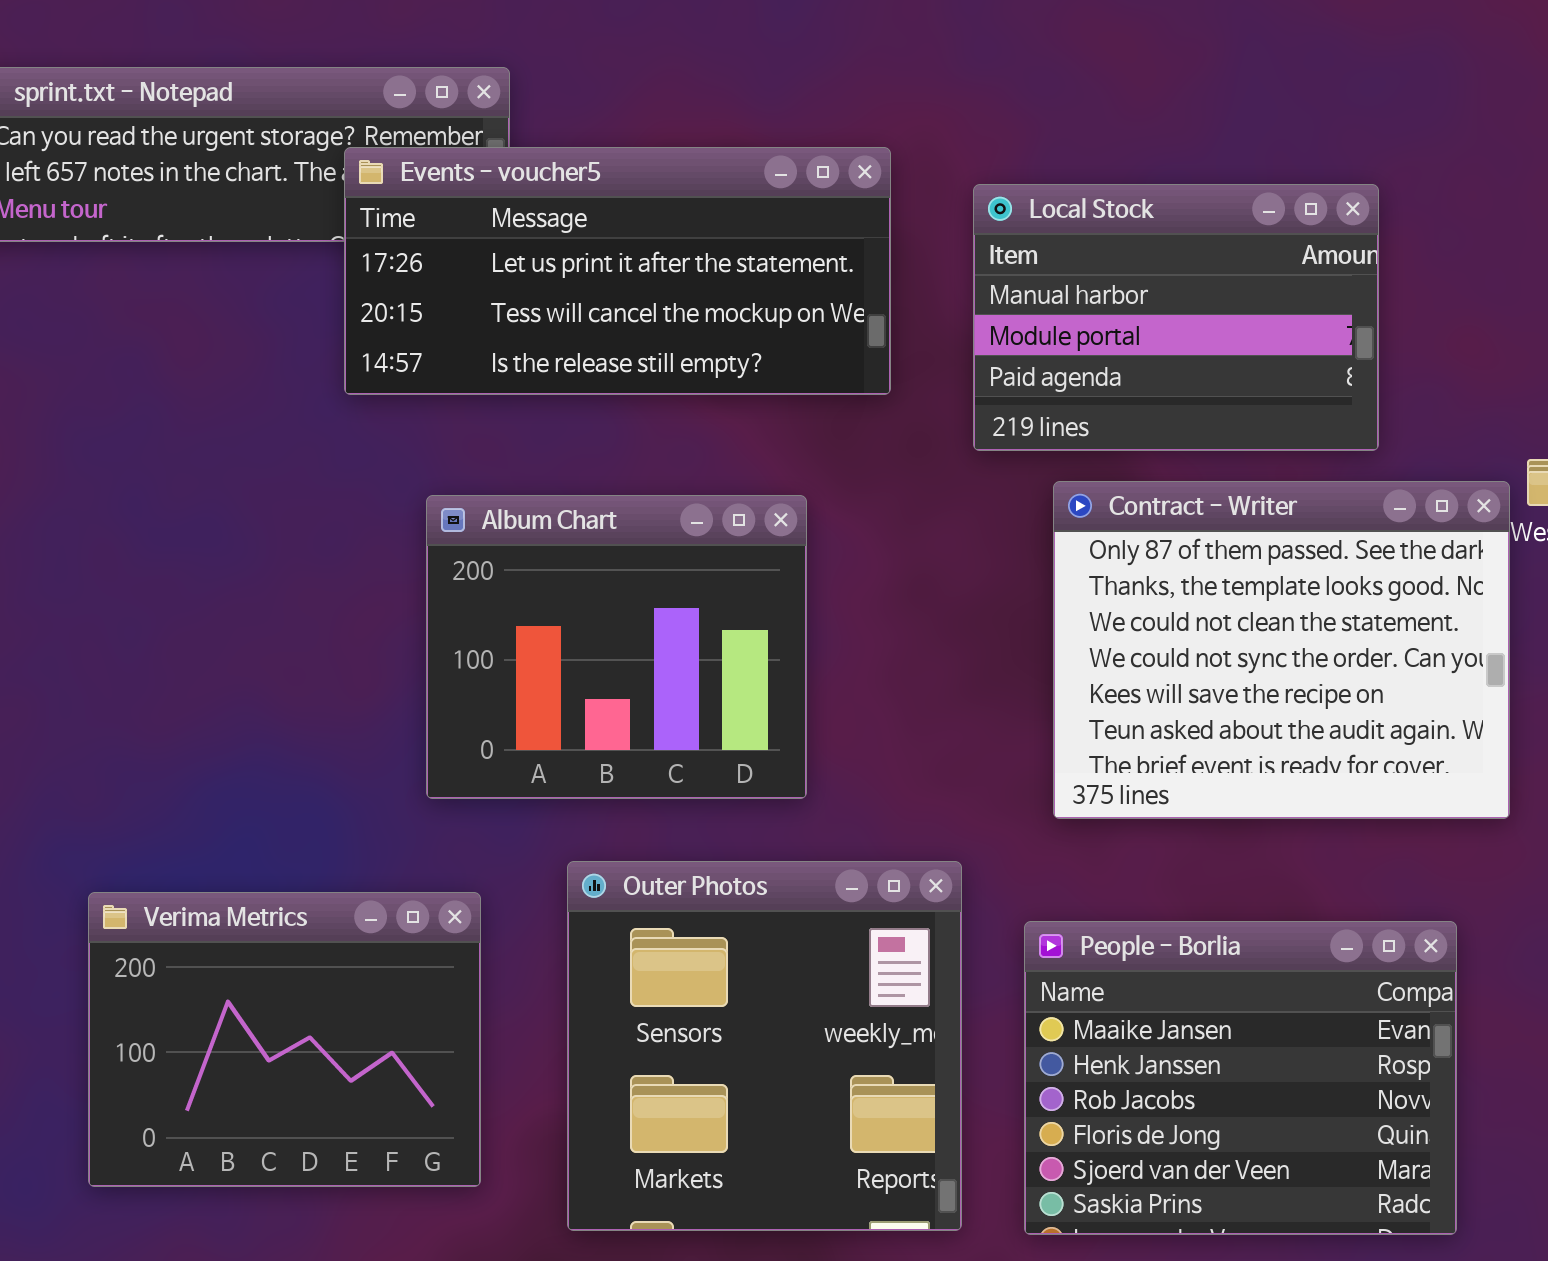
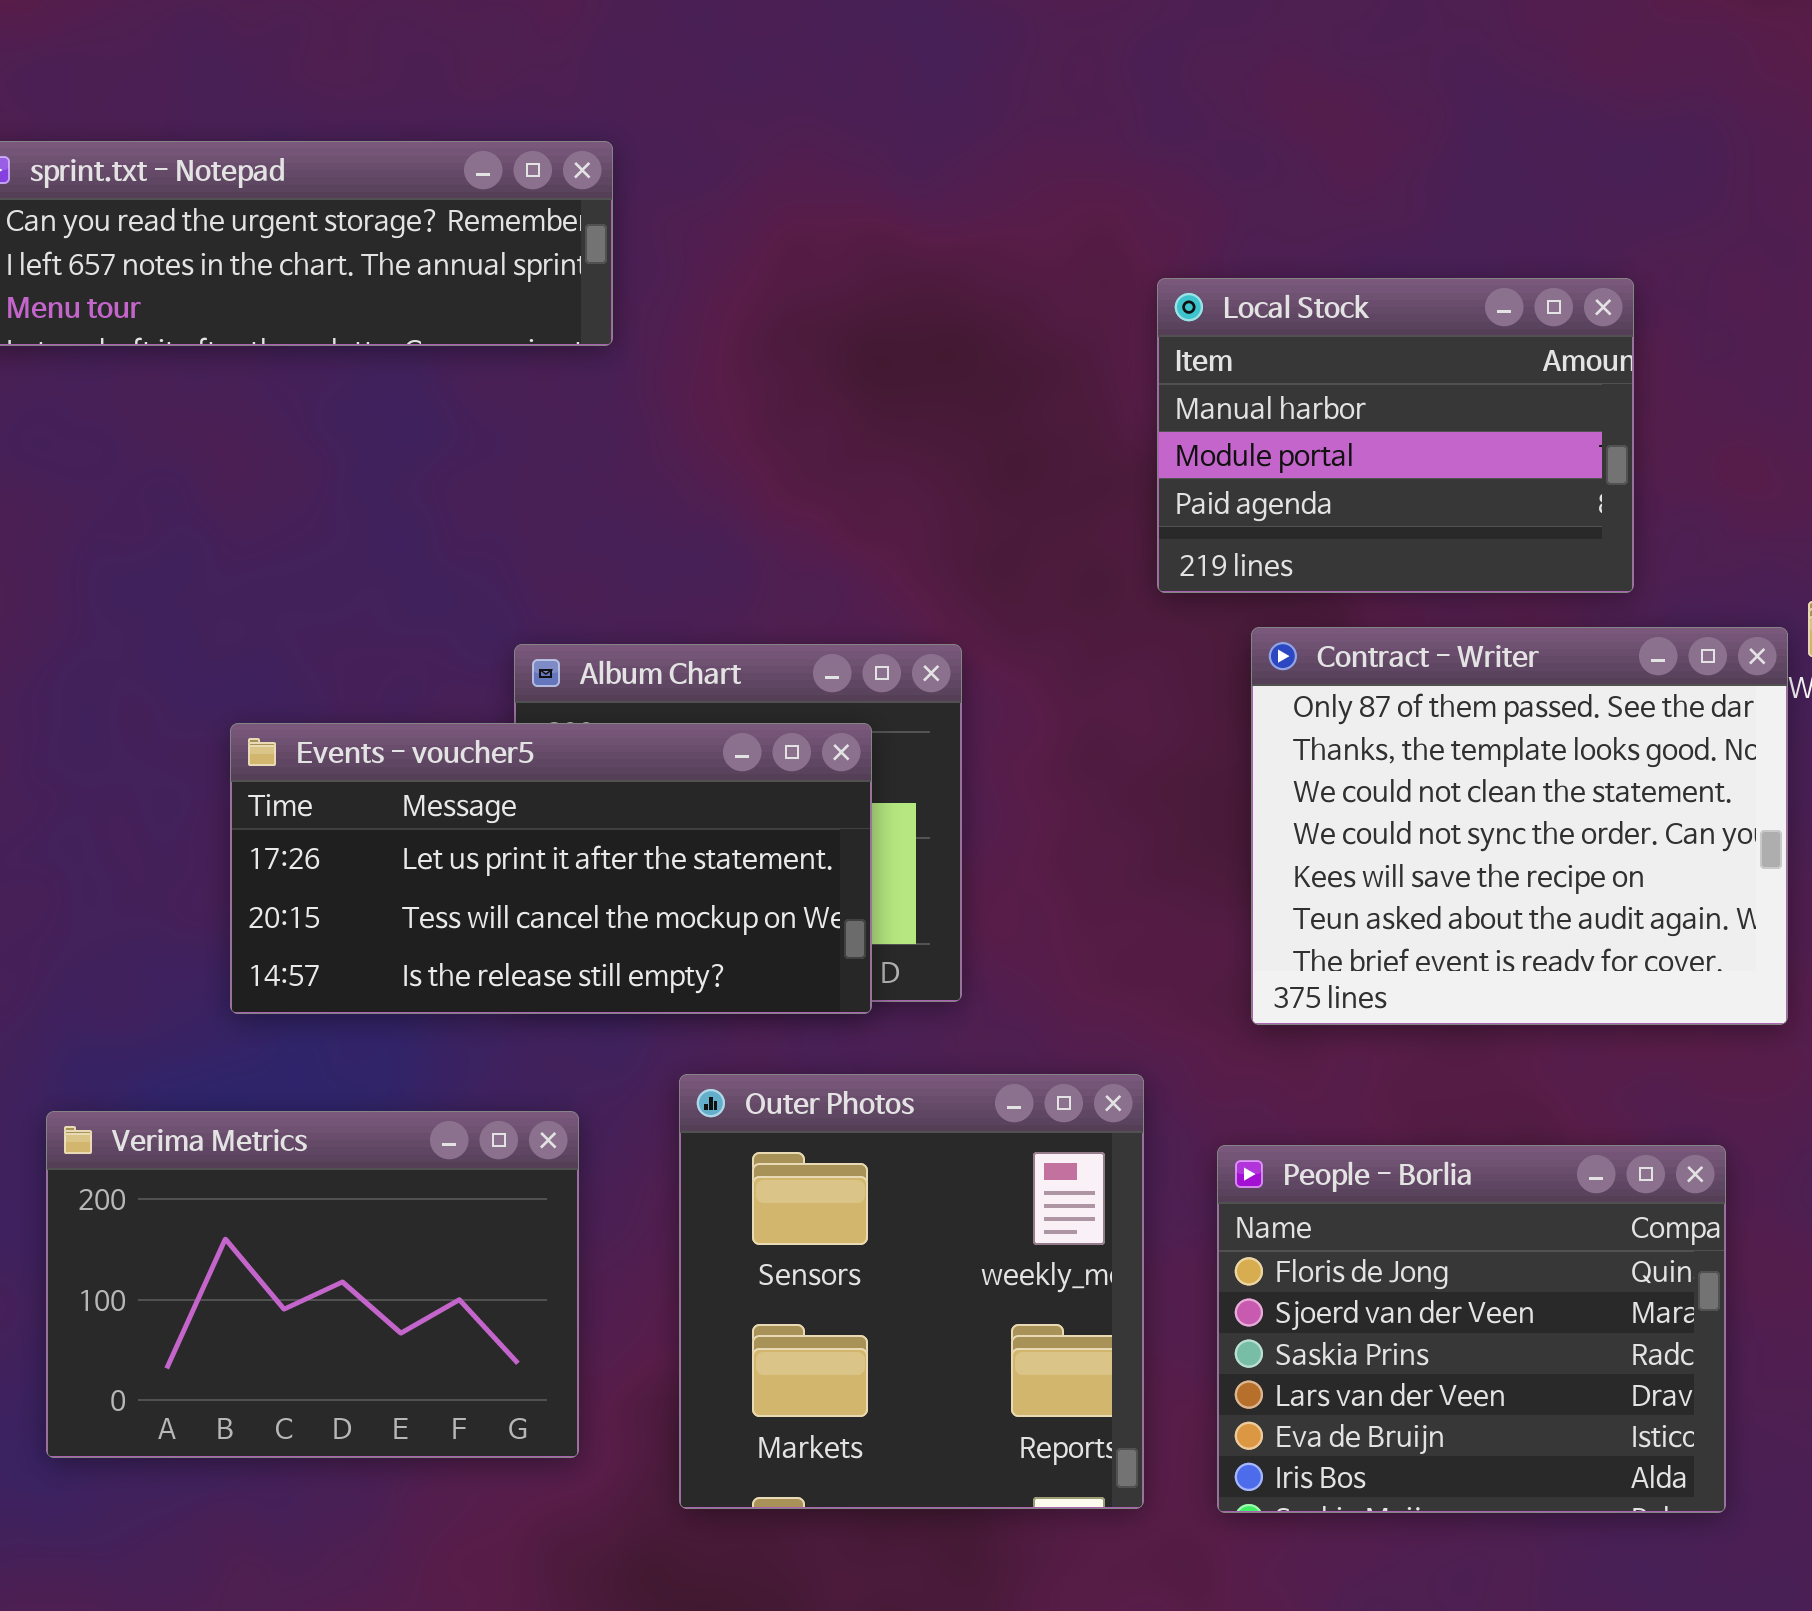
Events - voucher5: [344,147,891,395] -> [230,723,872,1014], moved
Verima Metrics: [88,892,481,1187] -> [46,1111,579,1458], resized
People - Borlia: [1024,921,1457,1235] -> [1217,1145,1726,1513], scrolled down 3 rows

